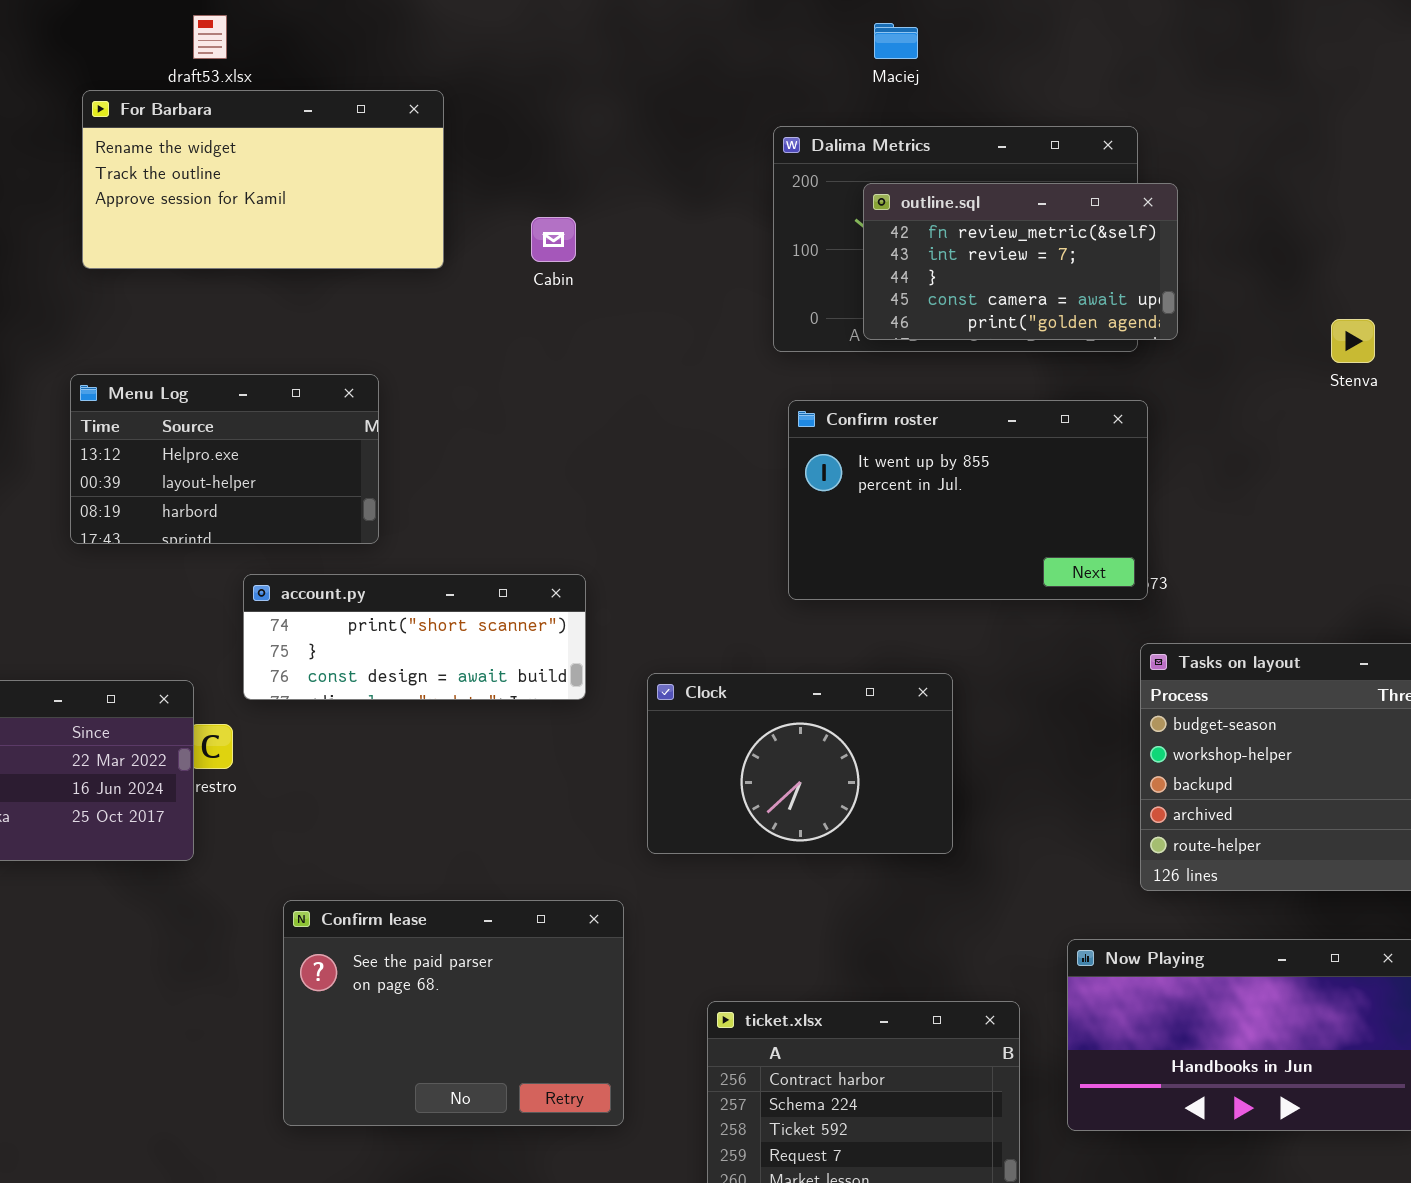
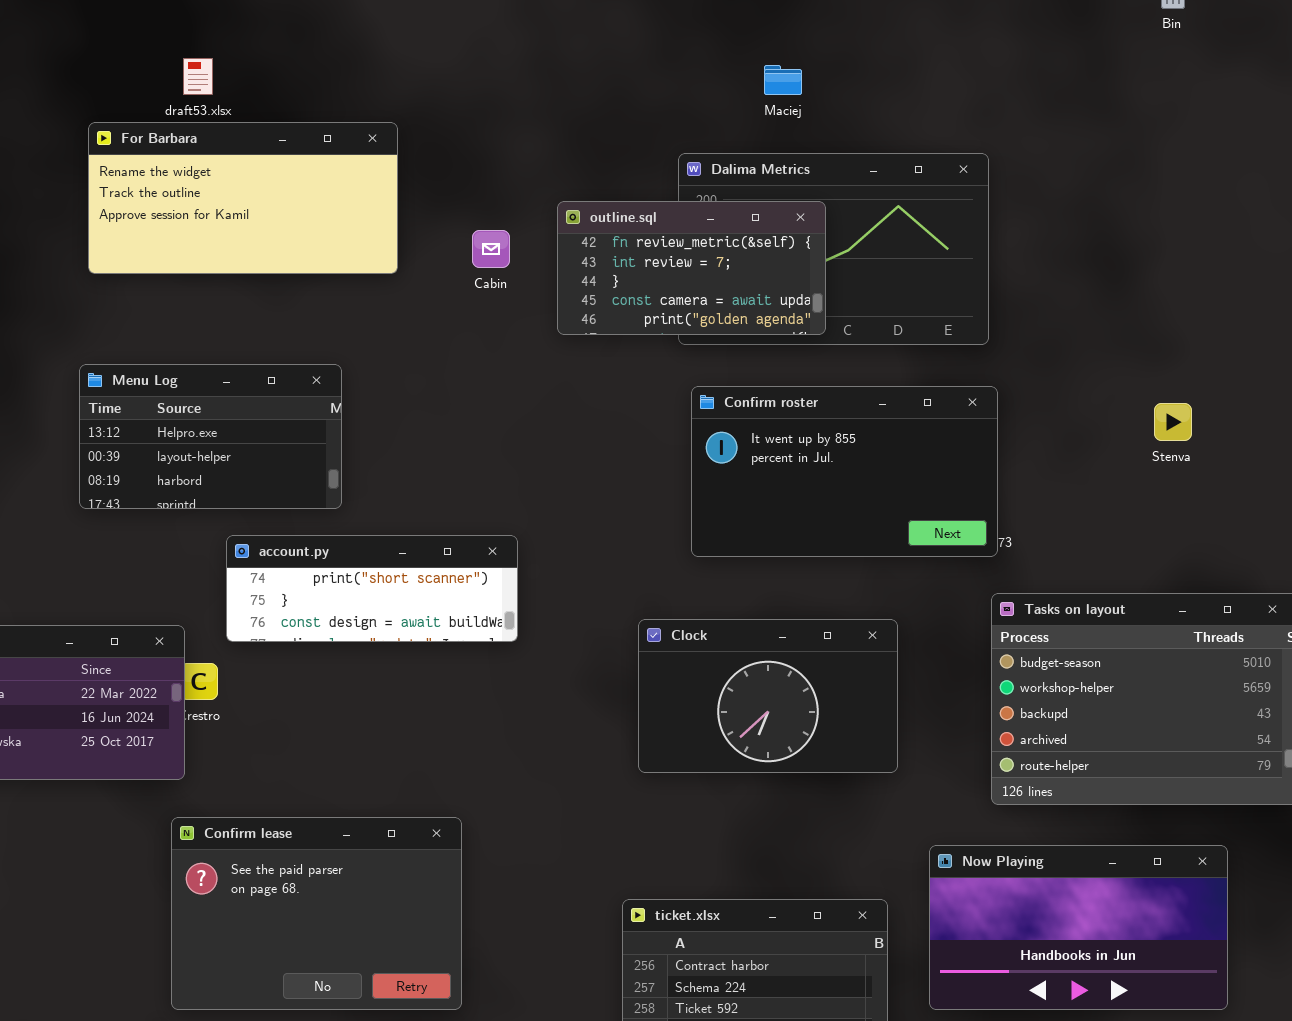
outline.sql: [863,183,1178,340] -> [557,201,826,335], moved
Stenva: [1331,319,1375,363] -> [1154,403,1192,441], moved
Clock: [647,673,953,854] -> [638,619,898,773], moved
Confirm lease: [283,900,624,1126] -> [171,817,462,1010], moved

